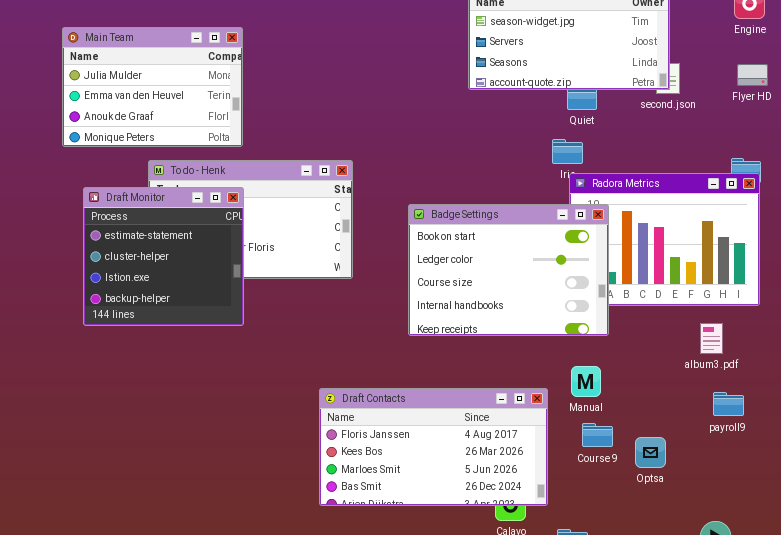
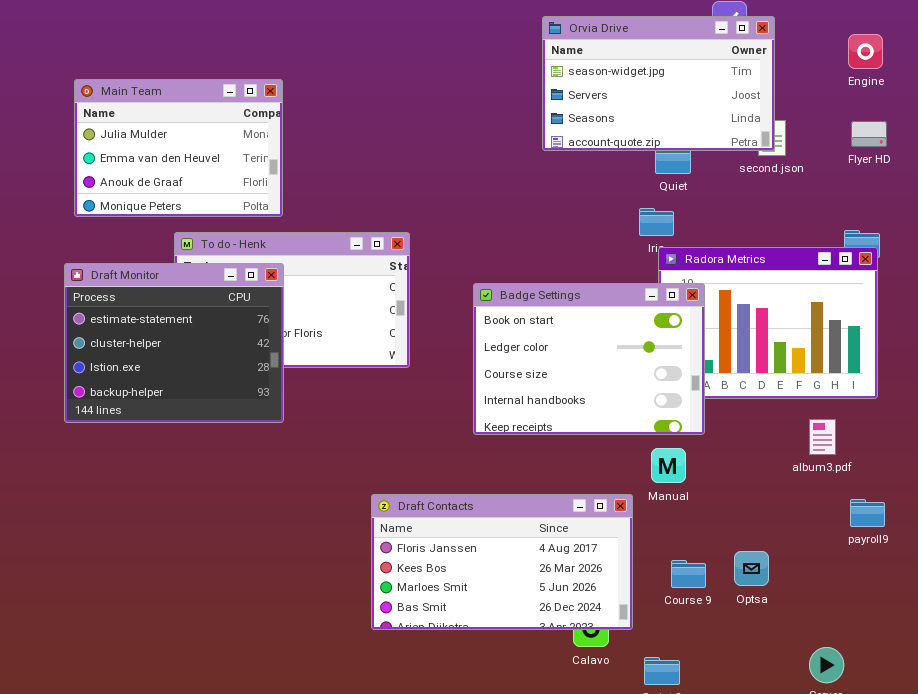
Draft Monitor: [83,187,244,326] -> [64,263,284,423], resized
Manual: [571,366,601,397] -> [651,448,686,483], moved
payroll9: [713,392,744,416] -> [850,499,885,527], moved
Course 9: [582,423,613,447] -> [671,560,706,588], moved

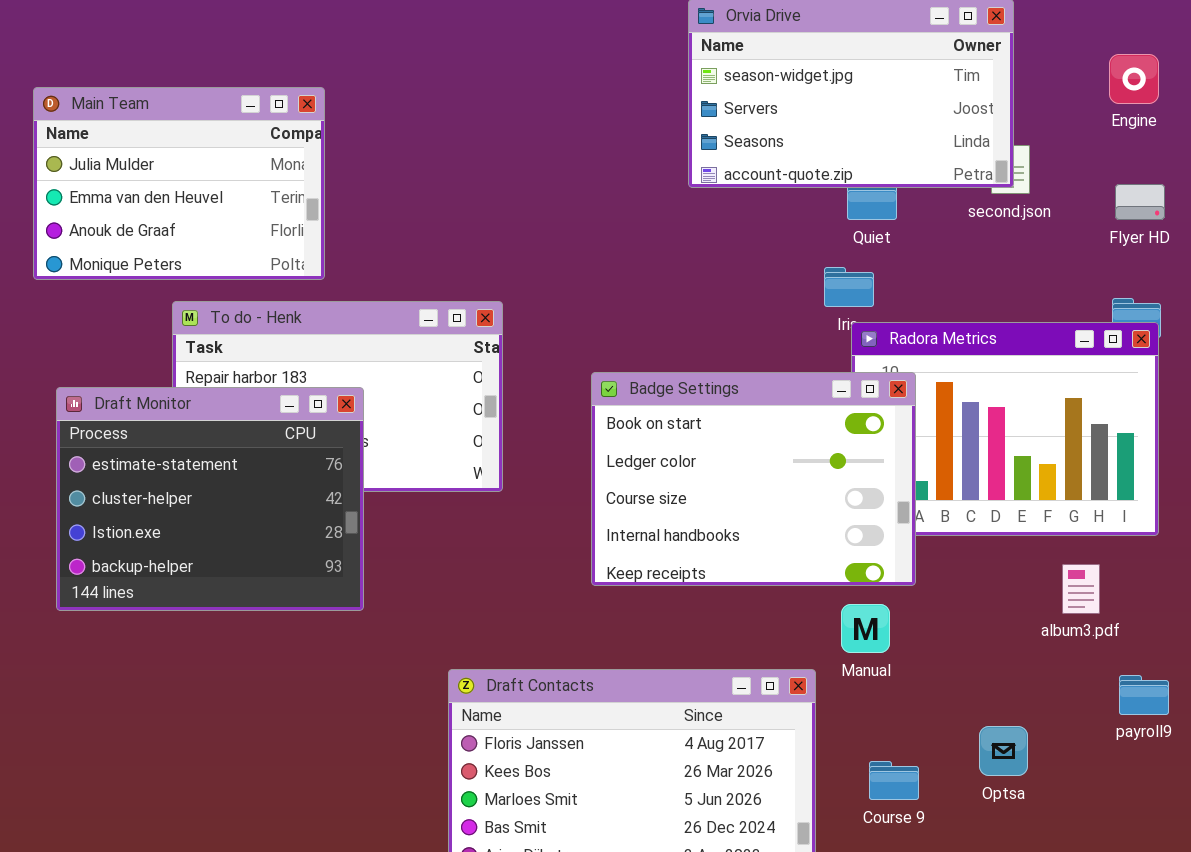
Engine: [848,34,883,69] -> [1109,54,1159,104], moved
Flyer HD: [851,121,887,147] -> [1115,184,1165,220], moved
Draft Monitor: [64,263,284,423] -> [56,387,364,611], moved
Optsa: [734,551,769,586] -> [979,726,1028,776], moved

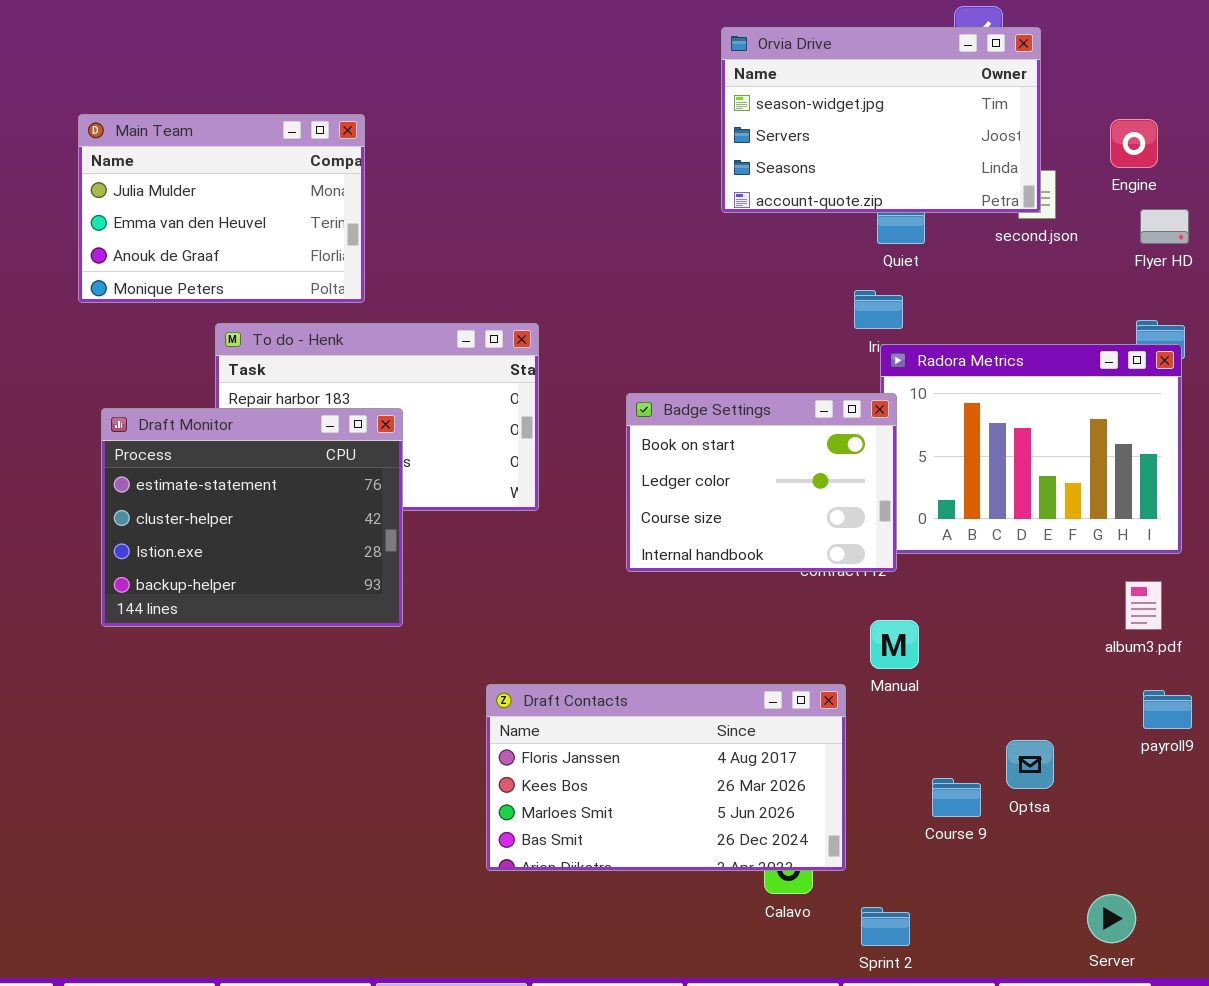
Engine: [1109,54,1159,104] -> [1110,119,1158,168], moved
Badge Settings: [591,372,916,586] -> [626,393,897,572], resized
album3.pdf: [1062,564,1100,614] -> [1125,581,1162,630], moved
Course 9: [869,761,919,800] -> [932,778,981,817], moved

